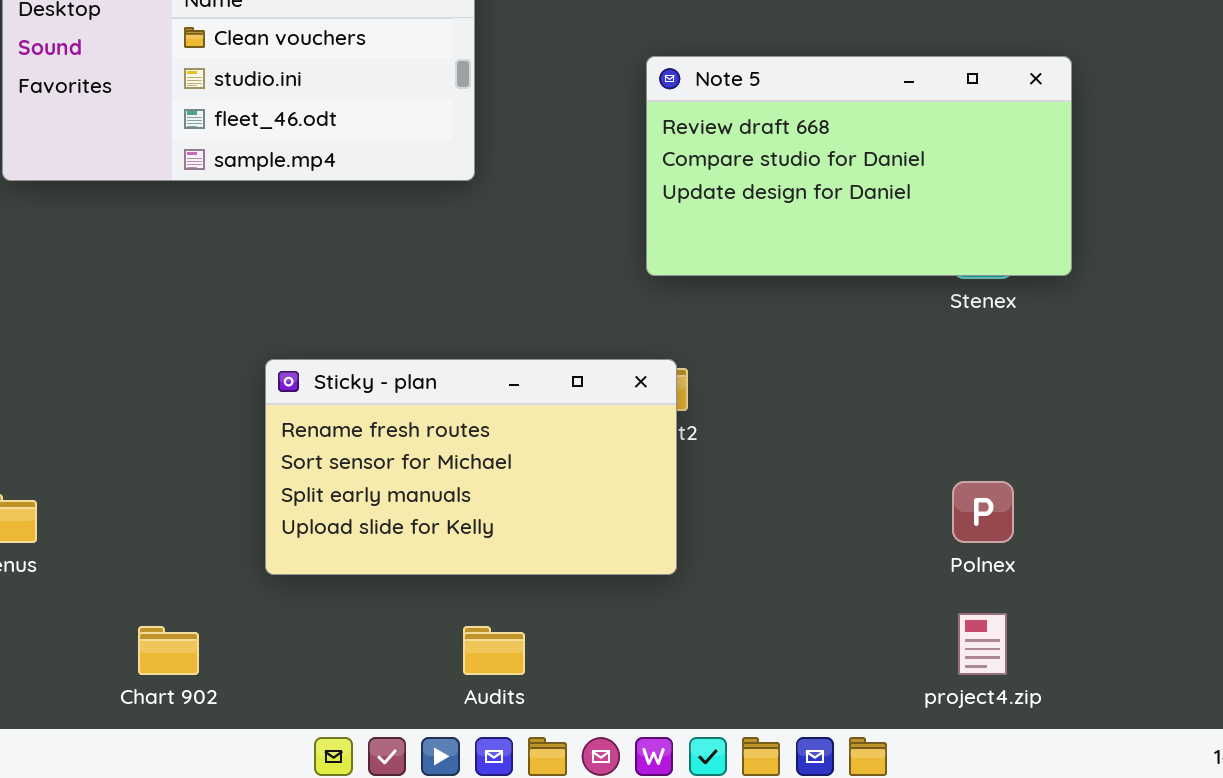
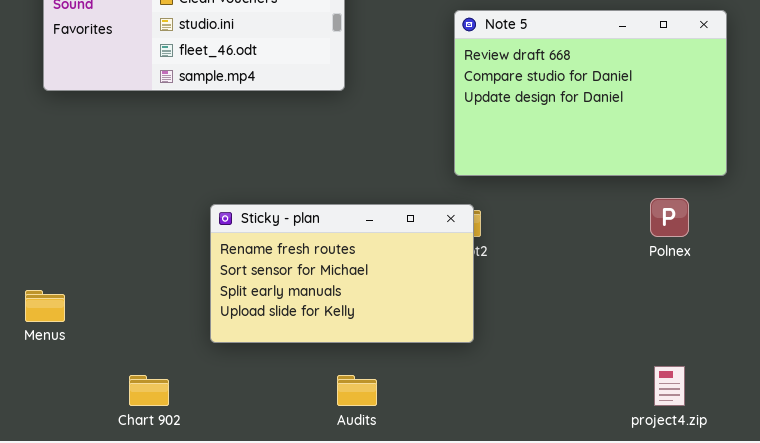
Note 5: [646,56,1072,276] -> [454,10,727,176], resized
Polnex: [952,481,1014,543] -> [650,198,689,237], moved

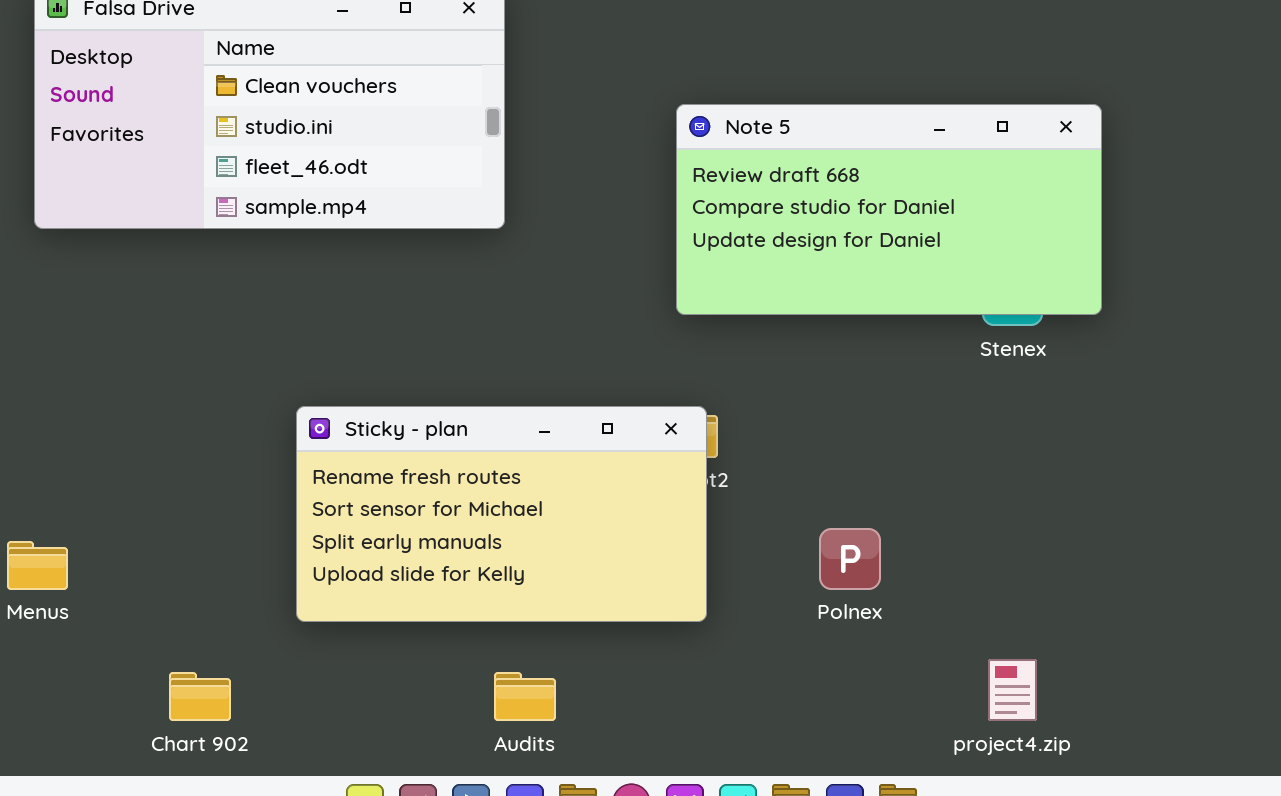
Note 5: [454,10,727,176] -> [676,104,1102,315], resized
Polnex: [650,198,689,237] -> [819,528,881,590], moved

